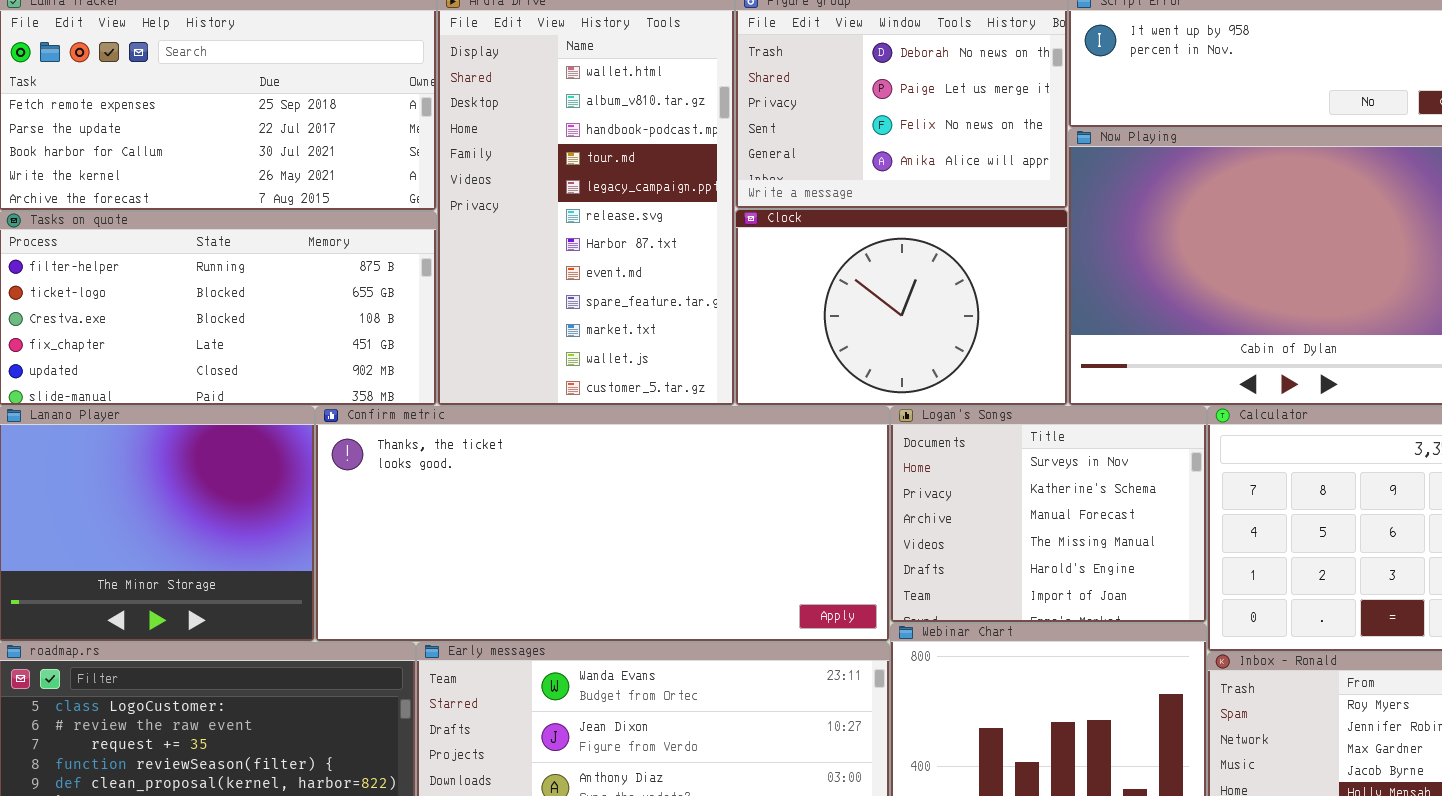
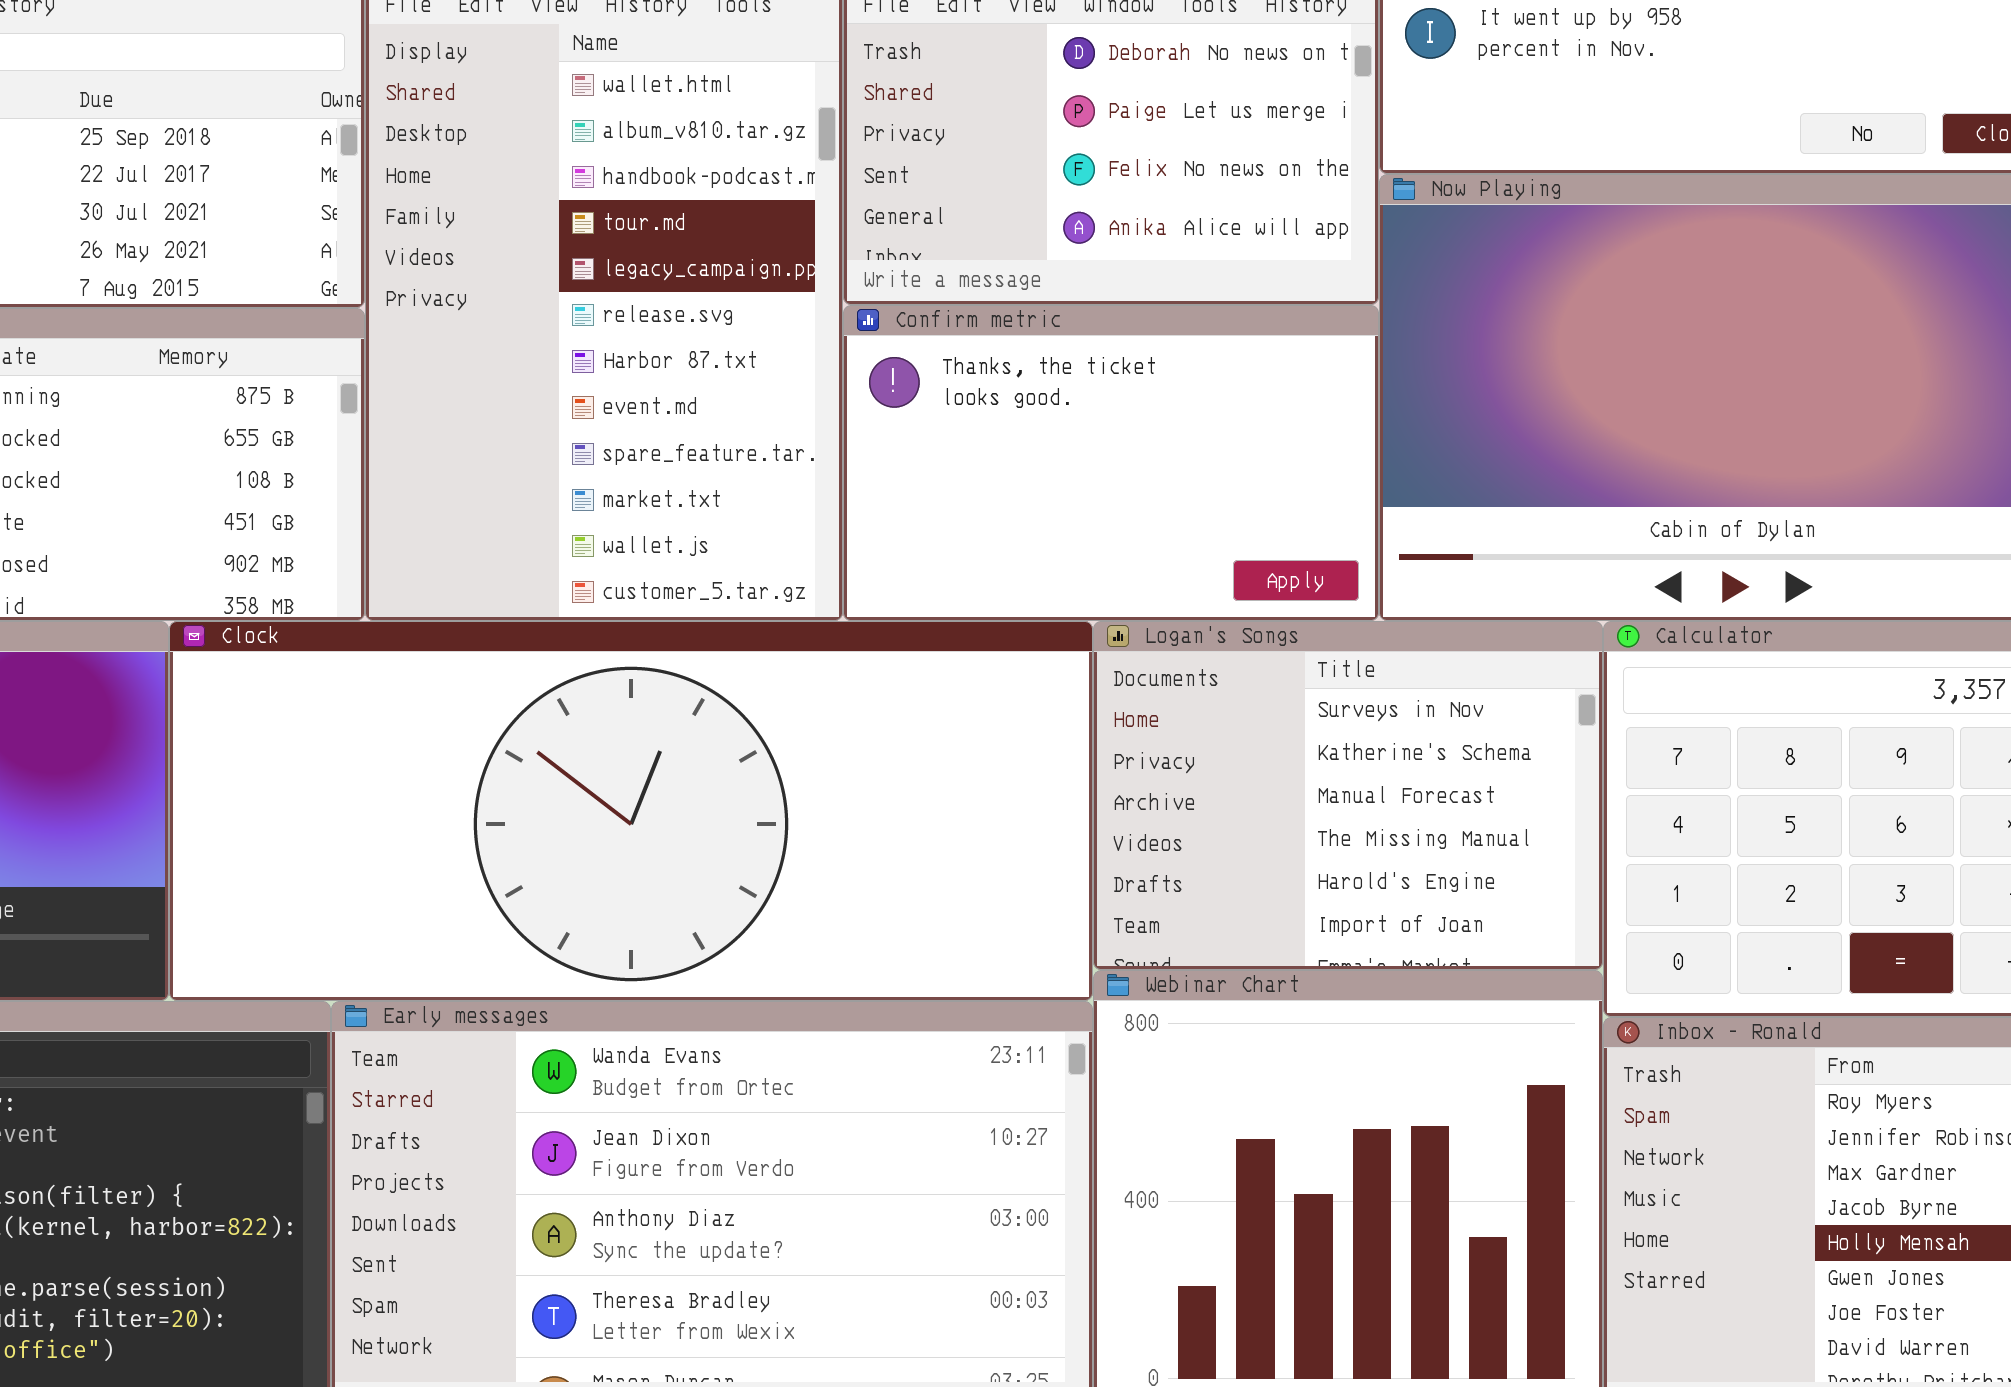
Clock: [735,209,1068,406] -> [169,621,1093,1001], moved, resized
Confirm metric: [315,406,890,642] -> [843,305,1379,621], moved, resized

